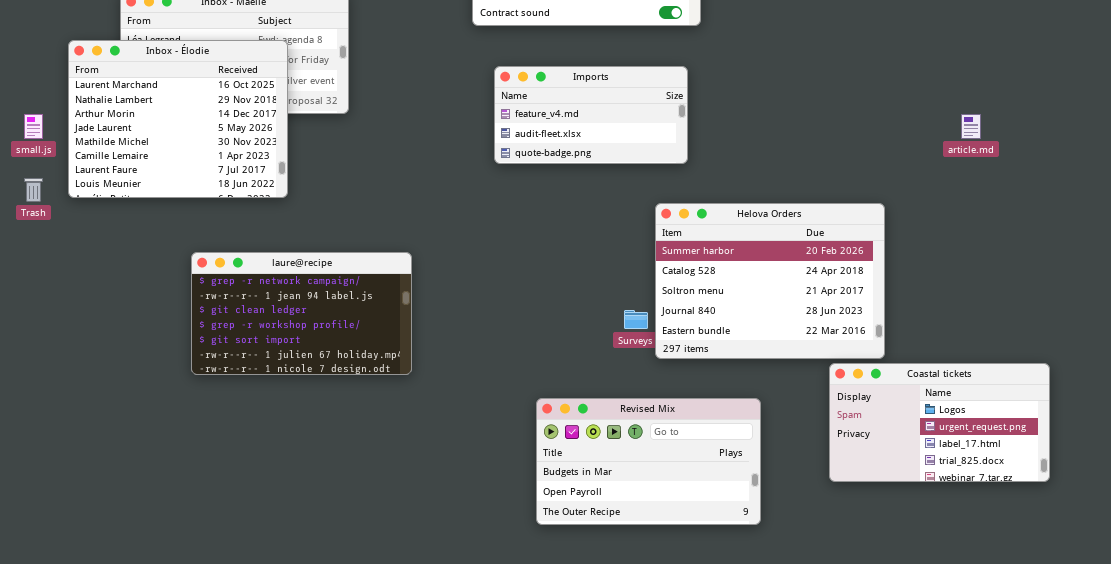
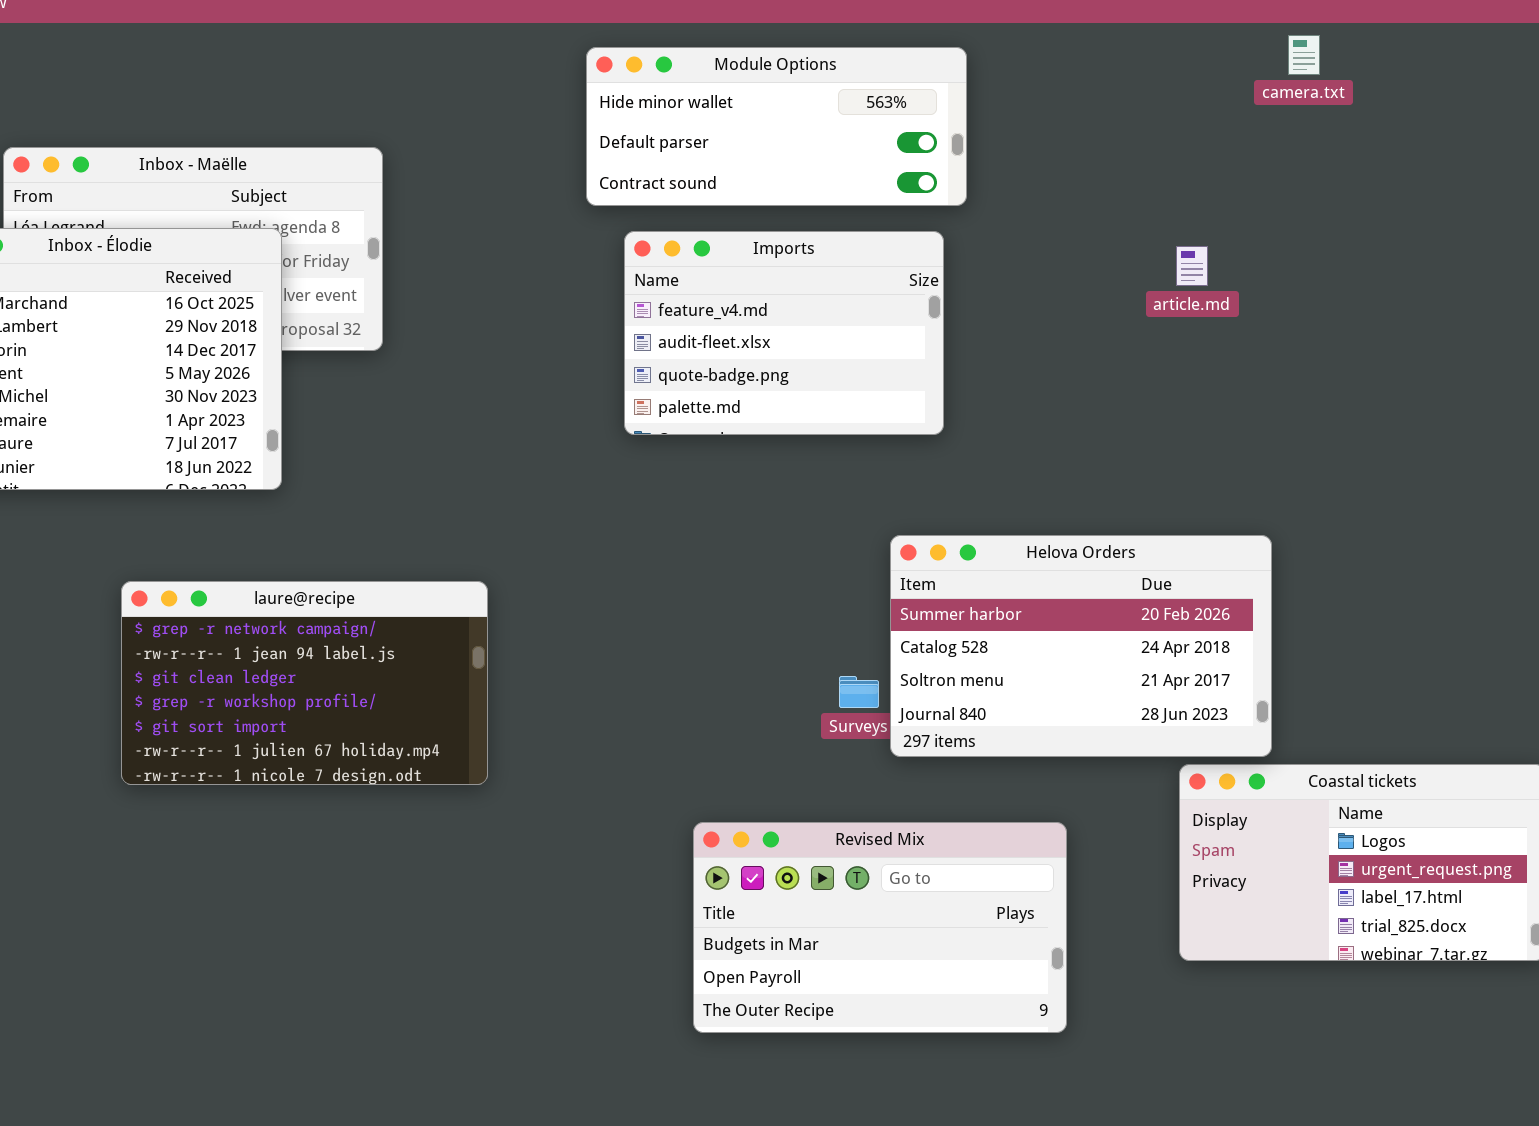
Imports: [494,66,688,164] -> [624,231,944,435], resized
article.md: [961,114,981,139] -> [1176,246,1208,286], moved
Helova Orders: [655,203,885,359] -> [890,535,1272,757], resized

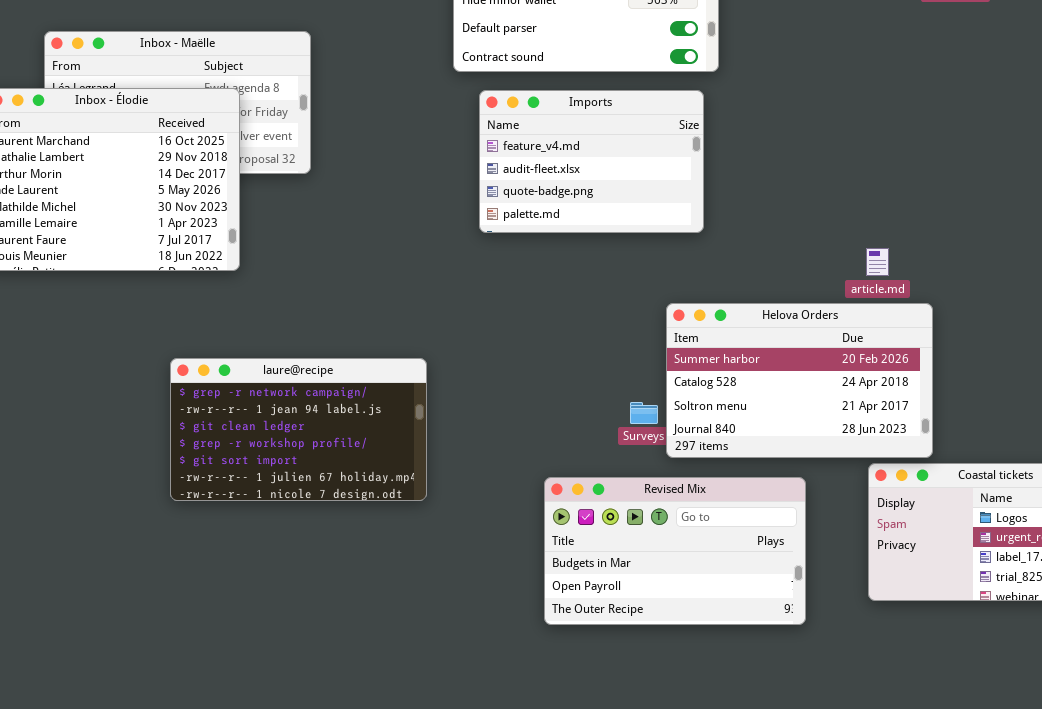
article.md: [1176,246,1208,286] -> [866,248,889,276], moved
laure@recipe: [121,581,488,785] -> [170,358,427,501], moved
Revised Mix: [693,822,1067,1033] -> [544,477,806,625], moved

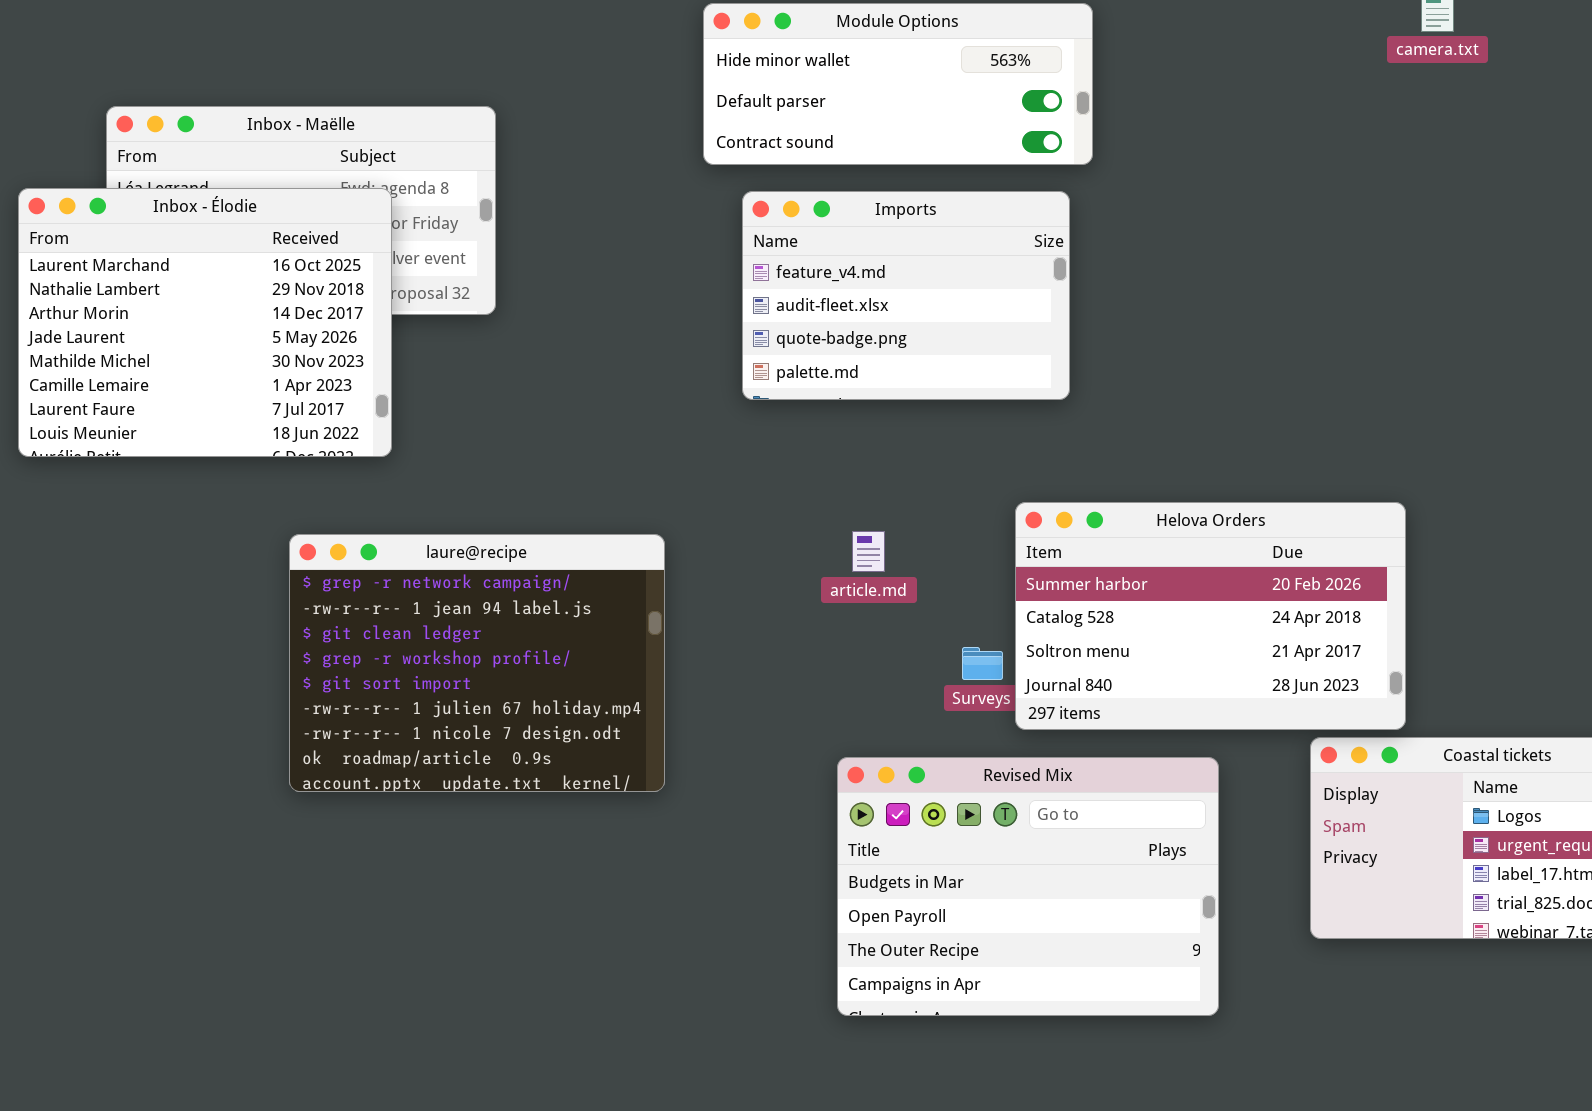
article.md: [866,248,889,276] -> [852,531,885,572], moved
laure@recipe: [170,358,427,501] -> [289,534,665,792], resized
Revised Mix: [544,477,806,625] -> [837,757,1219,1016], resized

